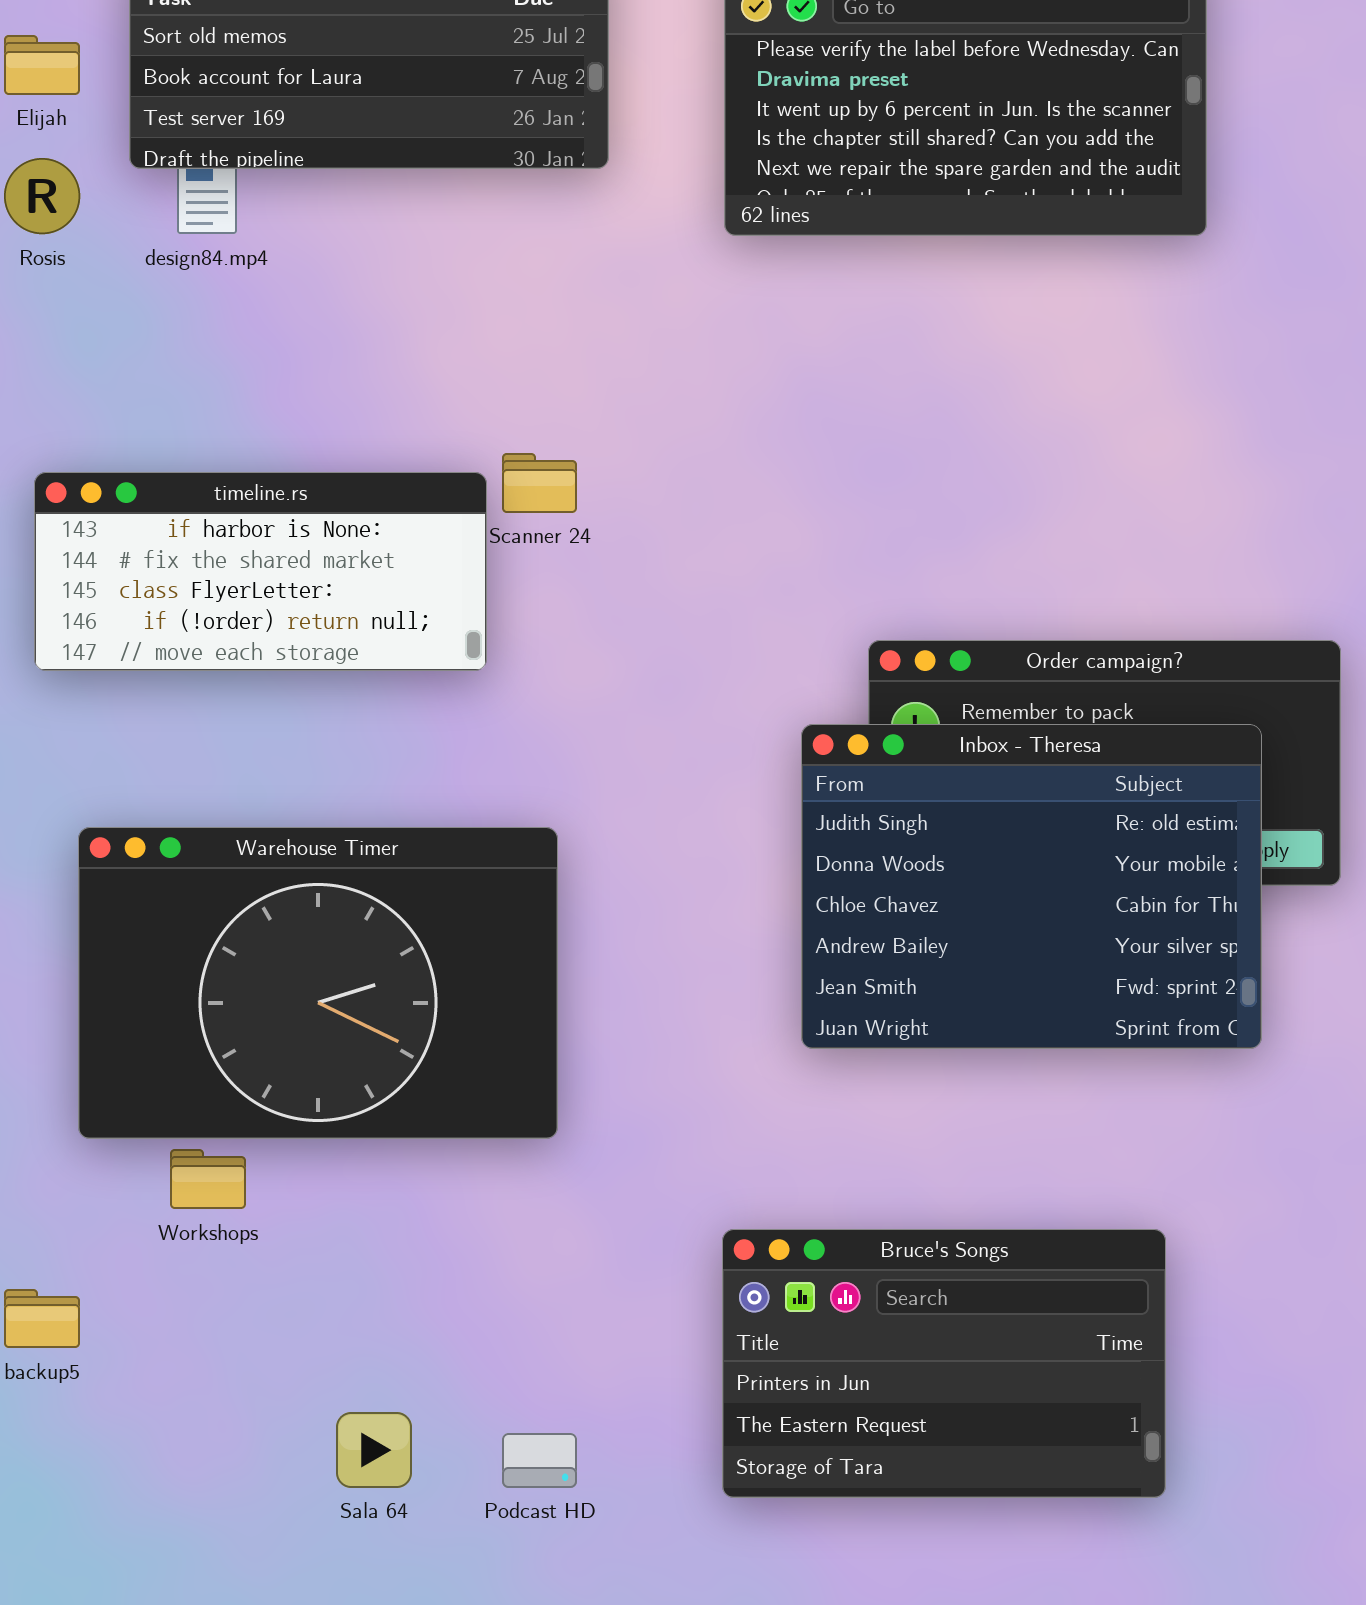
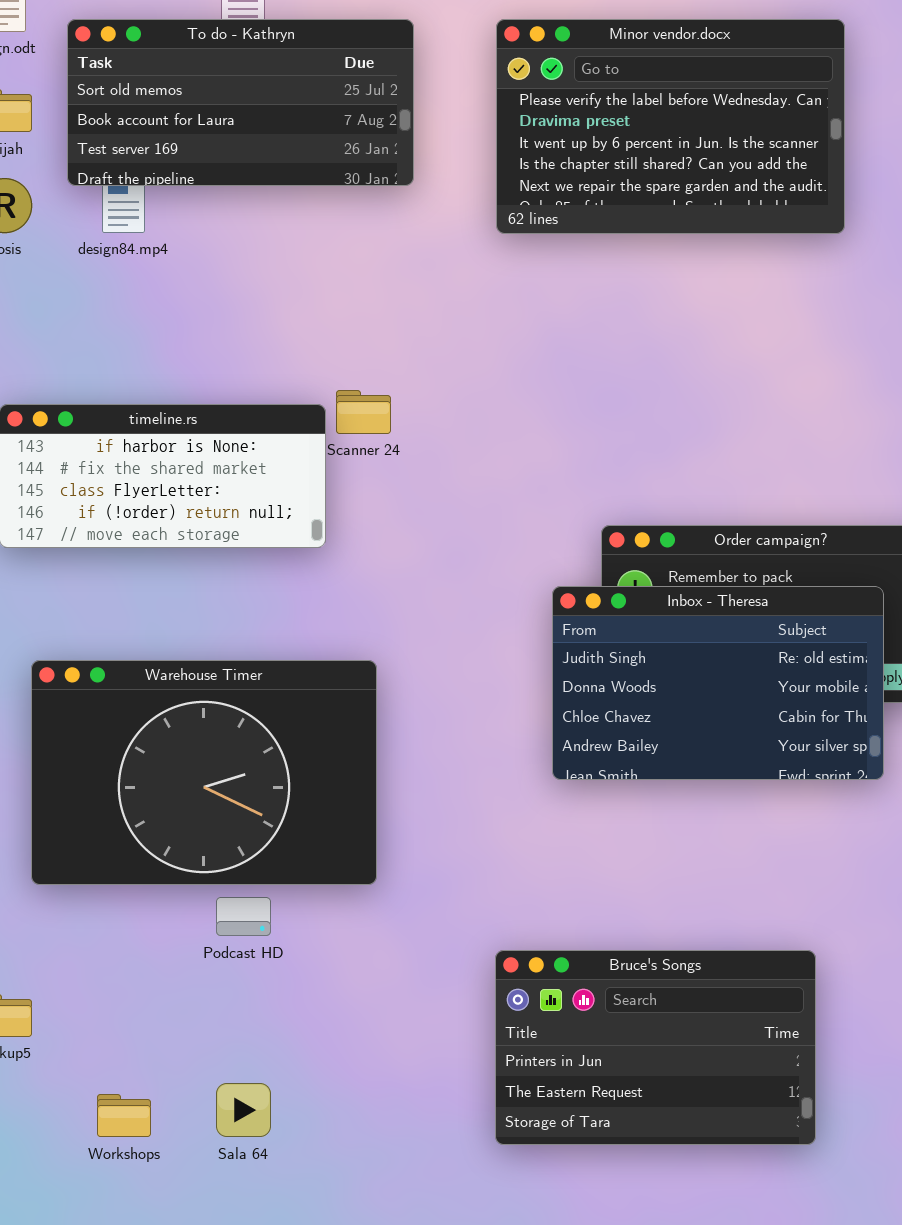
Inbox - Theresa: [801,724,1262,1049] -> [552,586,884,780], resized
Workshops: [170,1149,246,1209] -> [97,1094,151,1137], moved
Podcast HD: [502,1433,577,1488] -> [216,897,271,936], moved

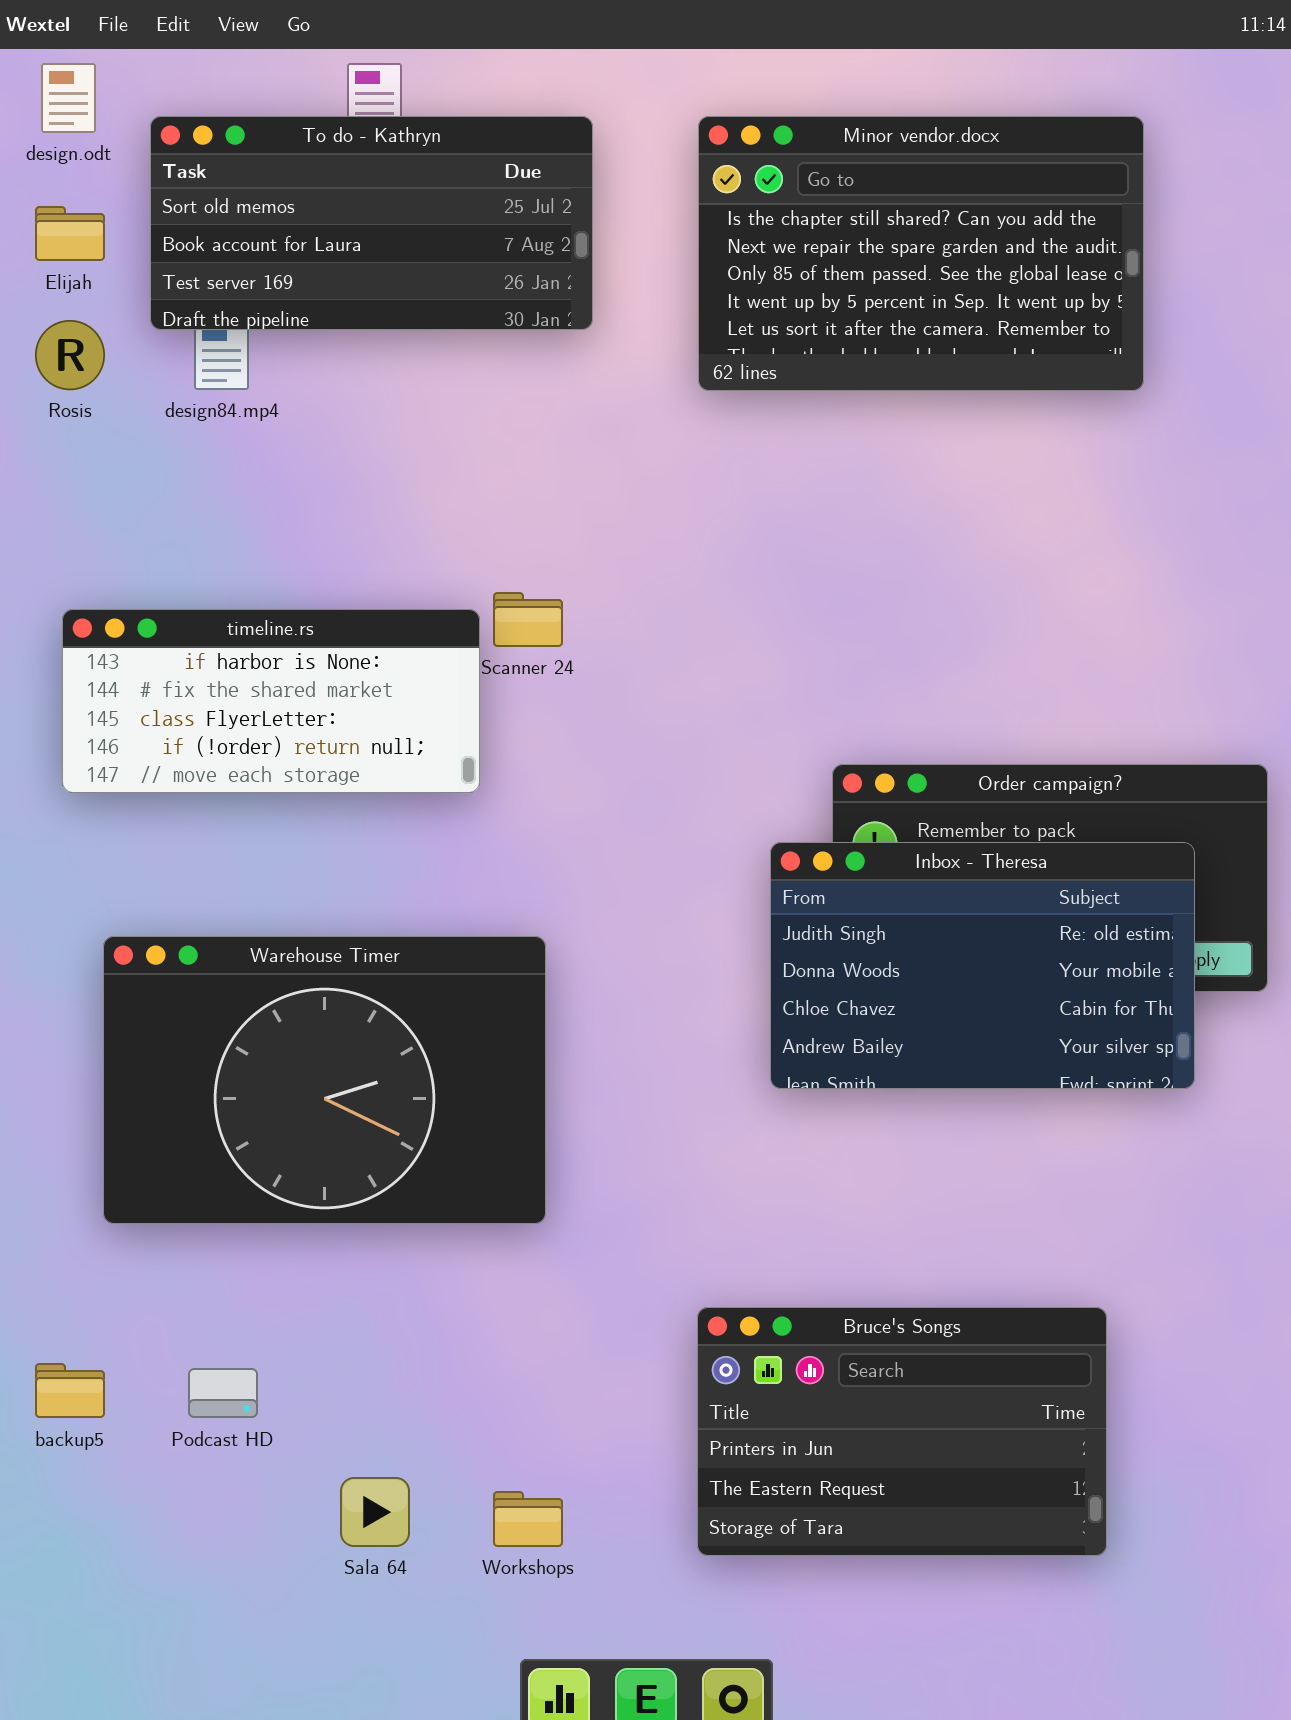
Minor vendor.docx: [496,19,845,234] -> [698,116,1144,391], scrolled down 3 rows
Podcast HD: [216,897,271,936] -> [188,1368,258,1418], moved
Workshops: [97,1094,151,1137] -> [493,1491,563,1547], moved

